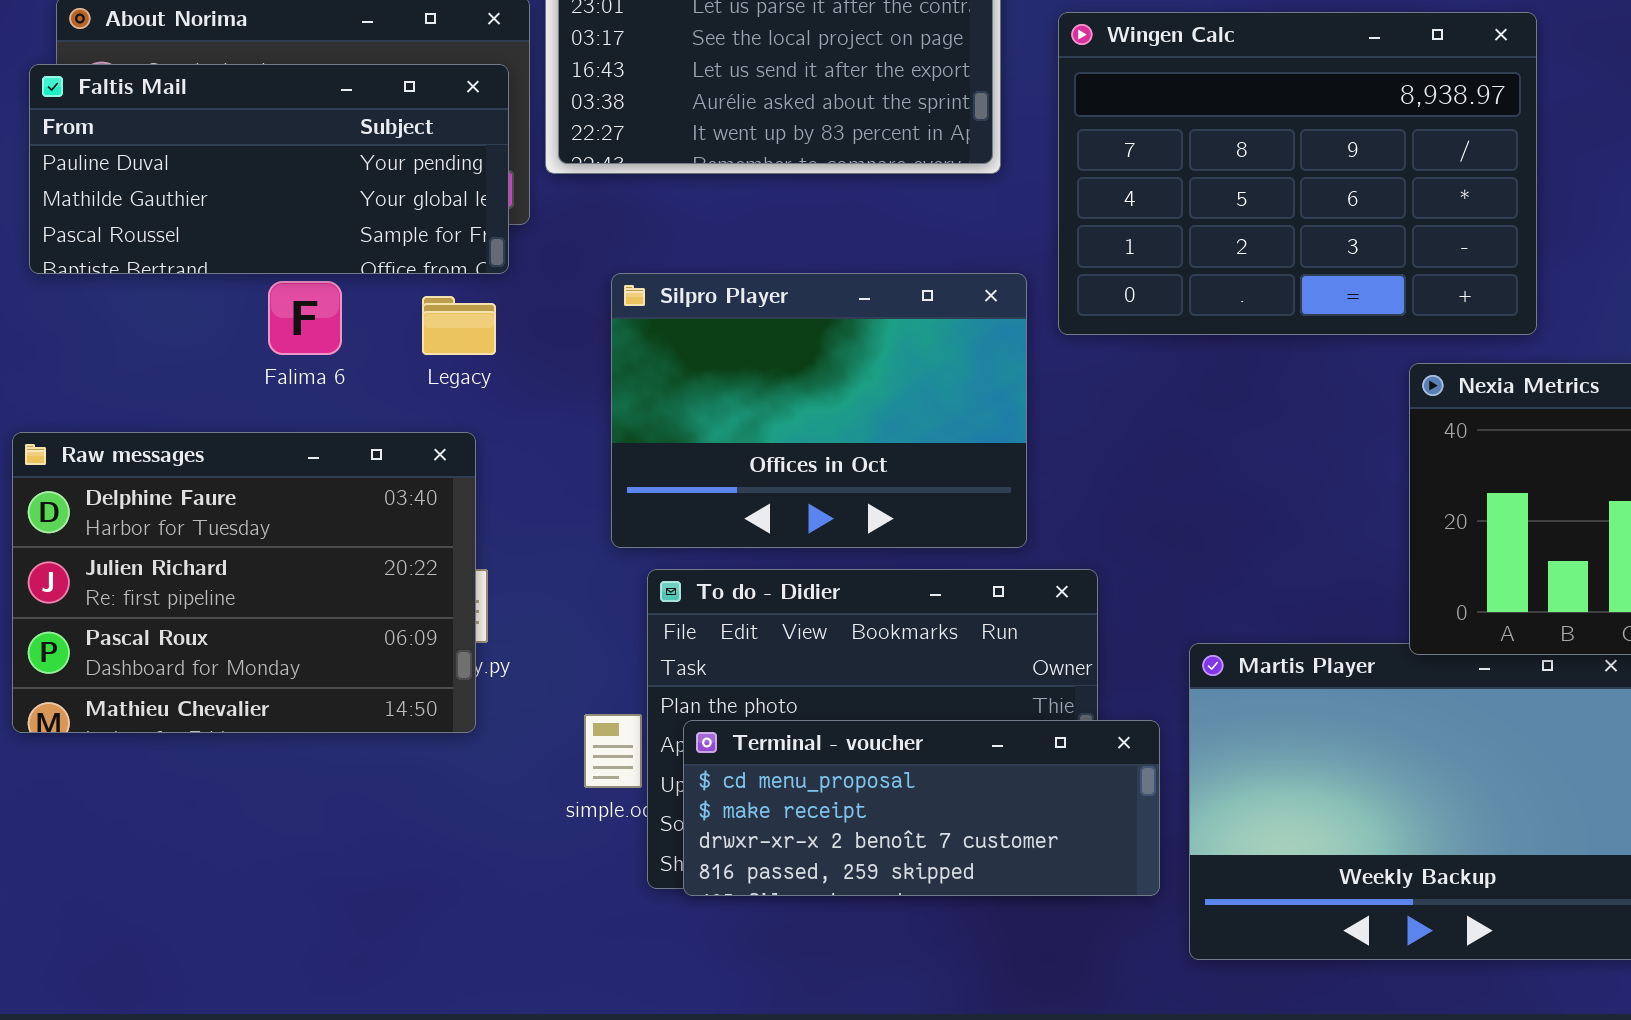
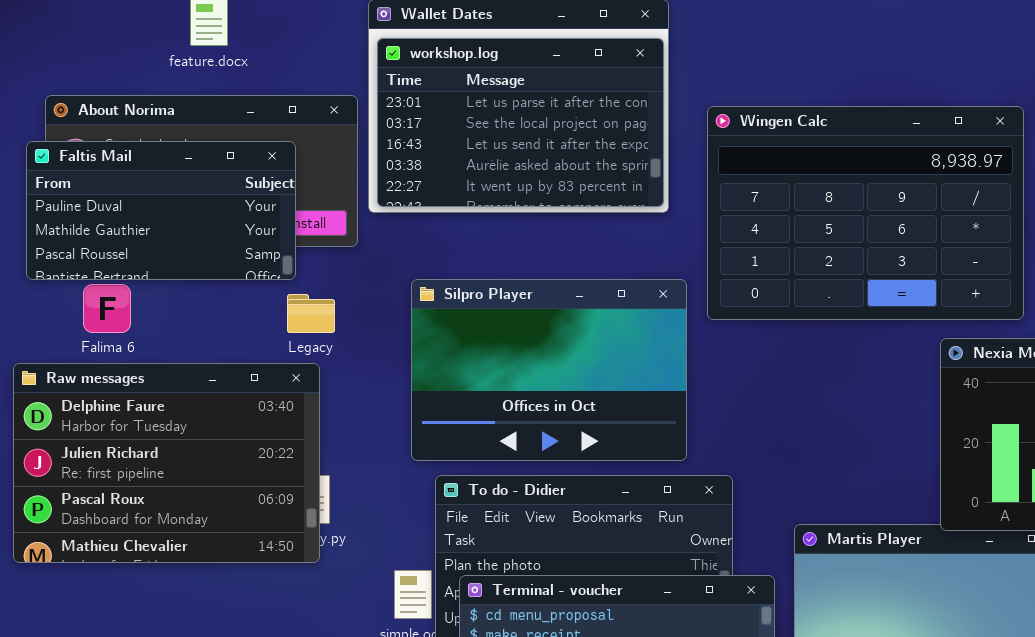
Faltis Mail: [29,64,509,274] -> [26,141,296,280], resized
Falima 6: [268,281,342,355] -> [83,284,131,333], moved
Raw messages: [12,432,476,733] -> [13,363,320,563], moved

